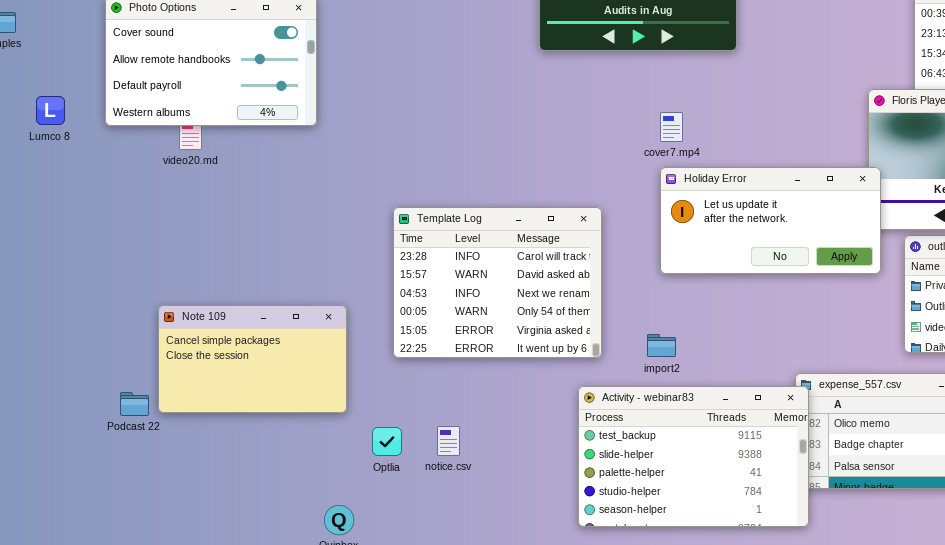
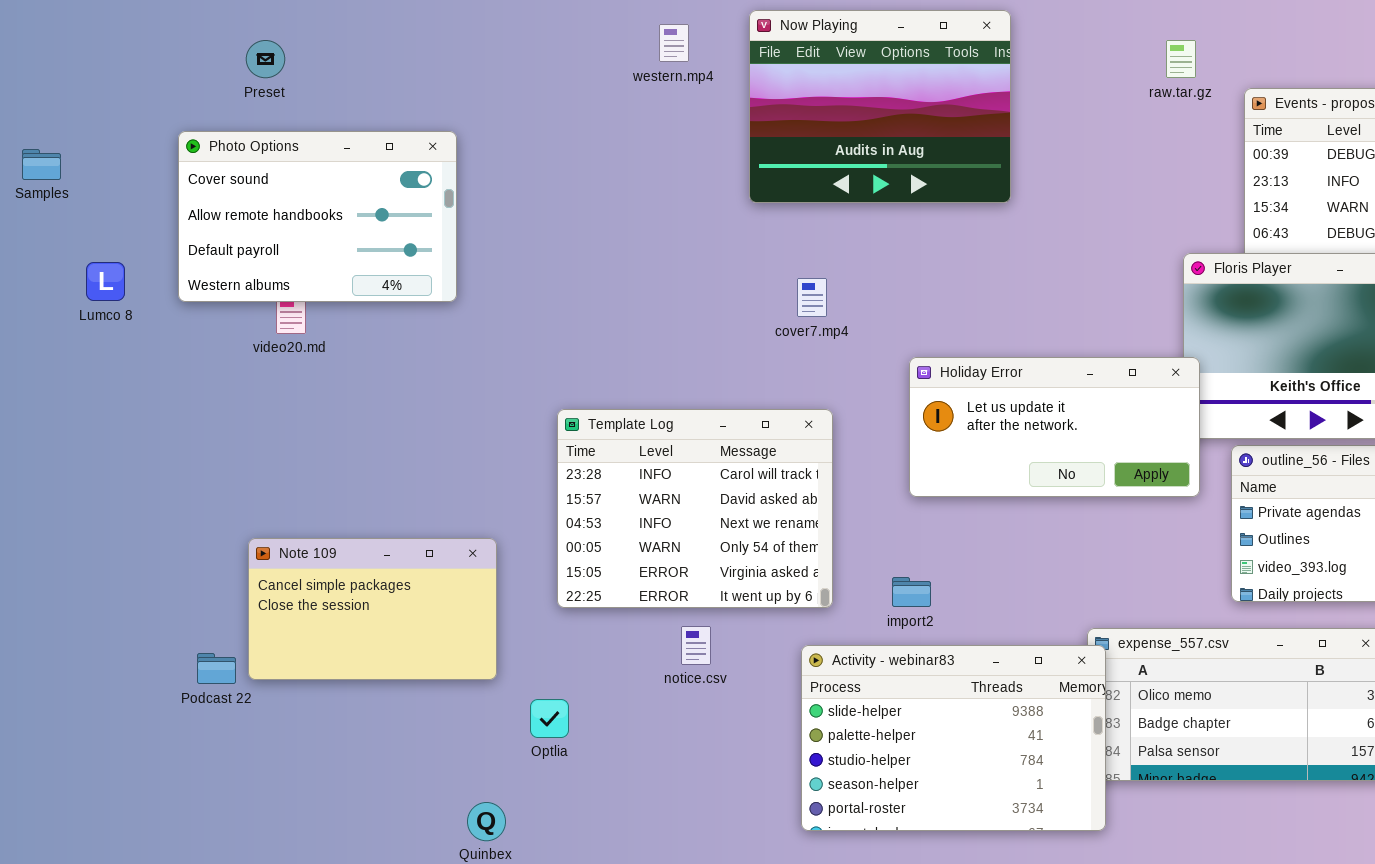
cover7.mp4: [660,112,683,142] -> [797,278,827,317], moved
Activity - webinar83: [578,386,809,527] -> [801,645,1106,831], scrolled down 1 row
notice.csv: [437,426,460,456] -> [681,626,711,665], moved

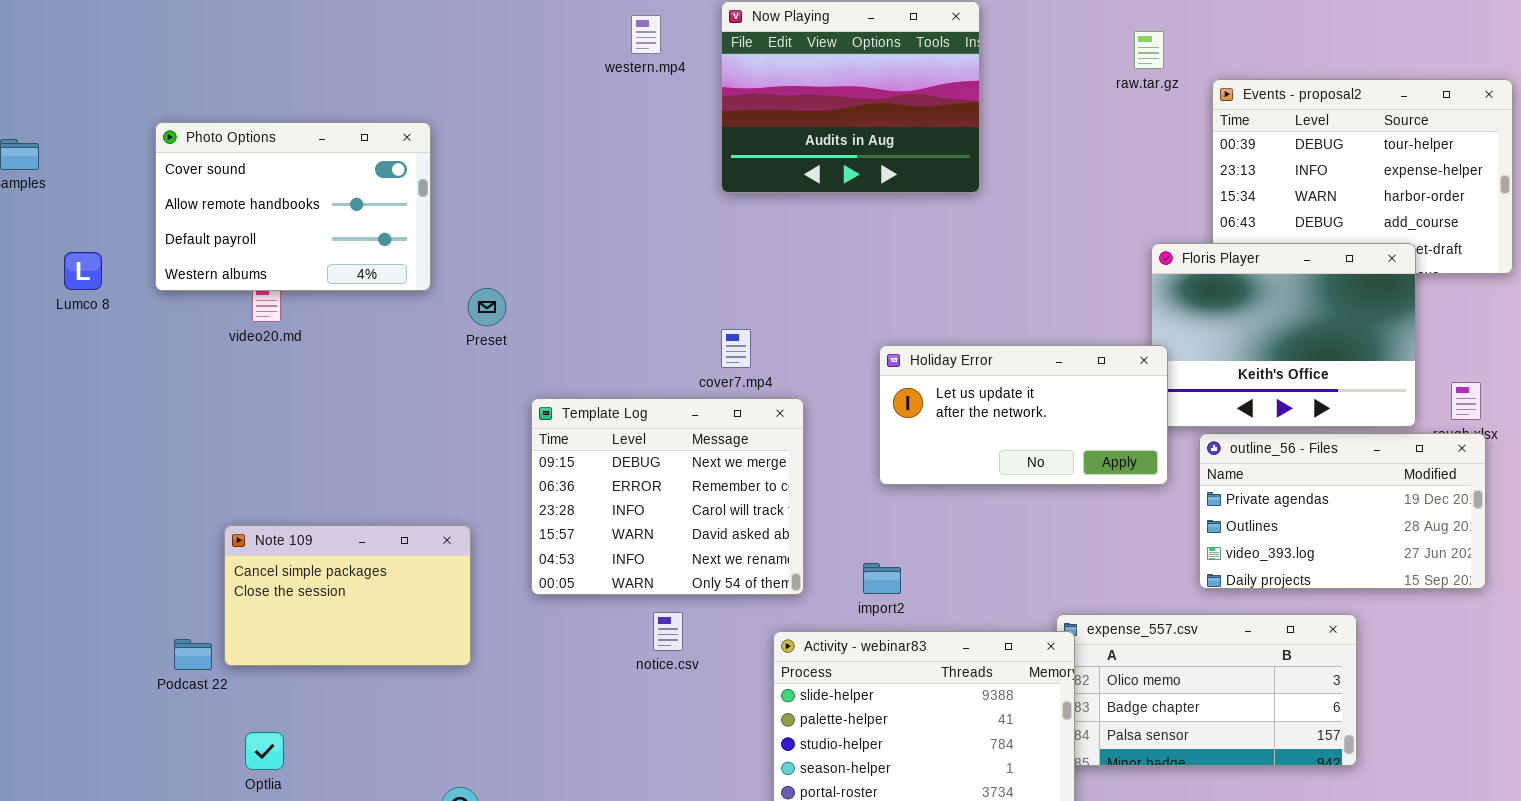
Preset: [246,40,285,78] -> [468,288,506,326], moved
cover7.mp4: [797,278,827,317] -> [721,329,751,368], moved
Template Log: [557,409,833,608] -> [531,398,804,595], scrolled up 2 rows
Optlia: [530,699,569,738] -> [245,732,284,770], moved

